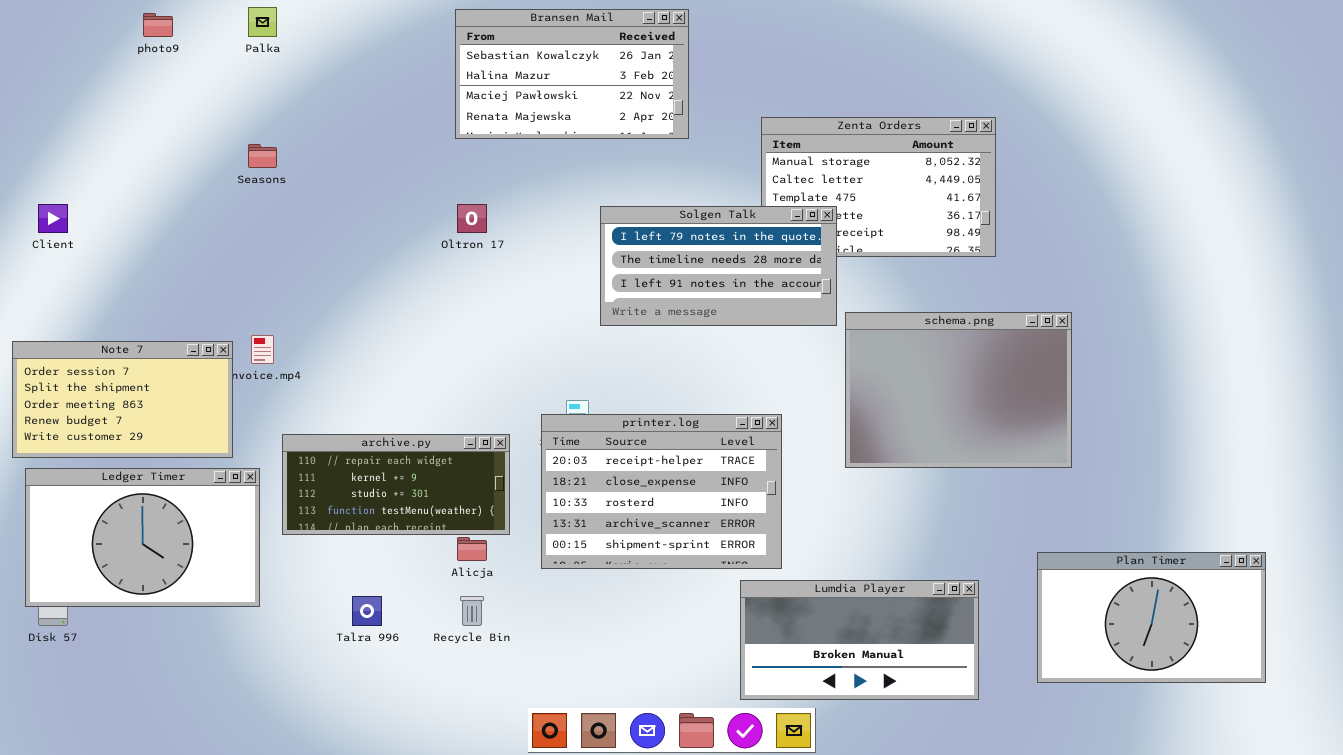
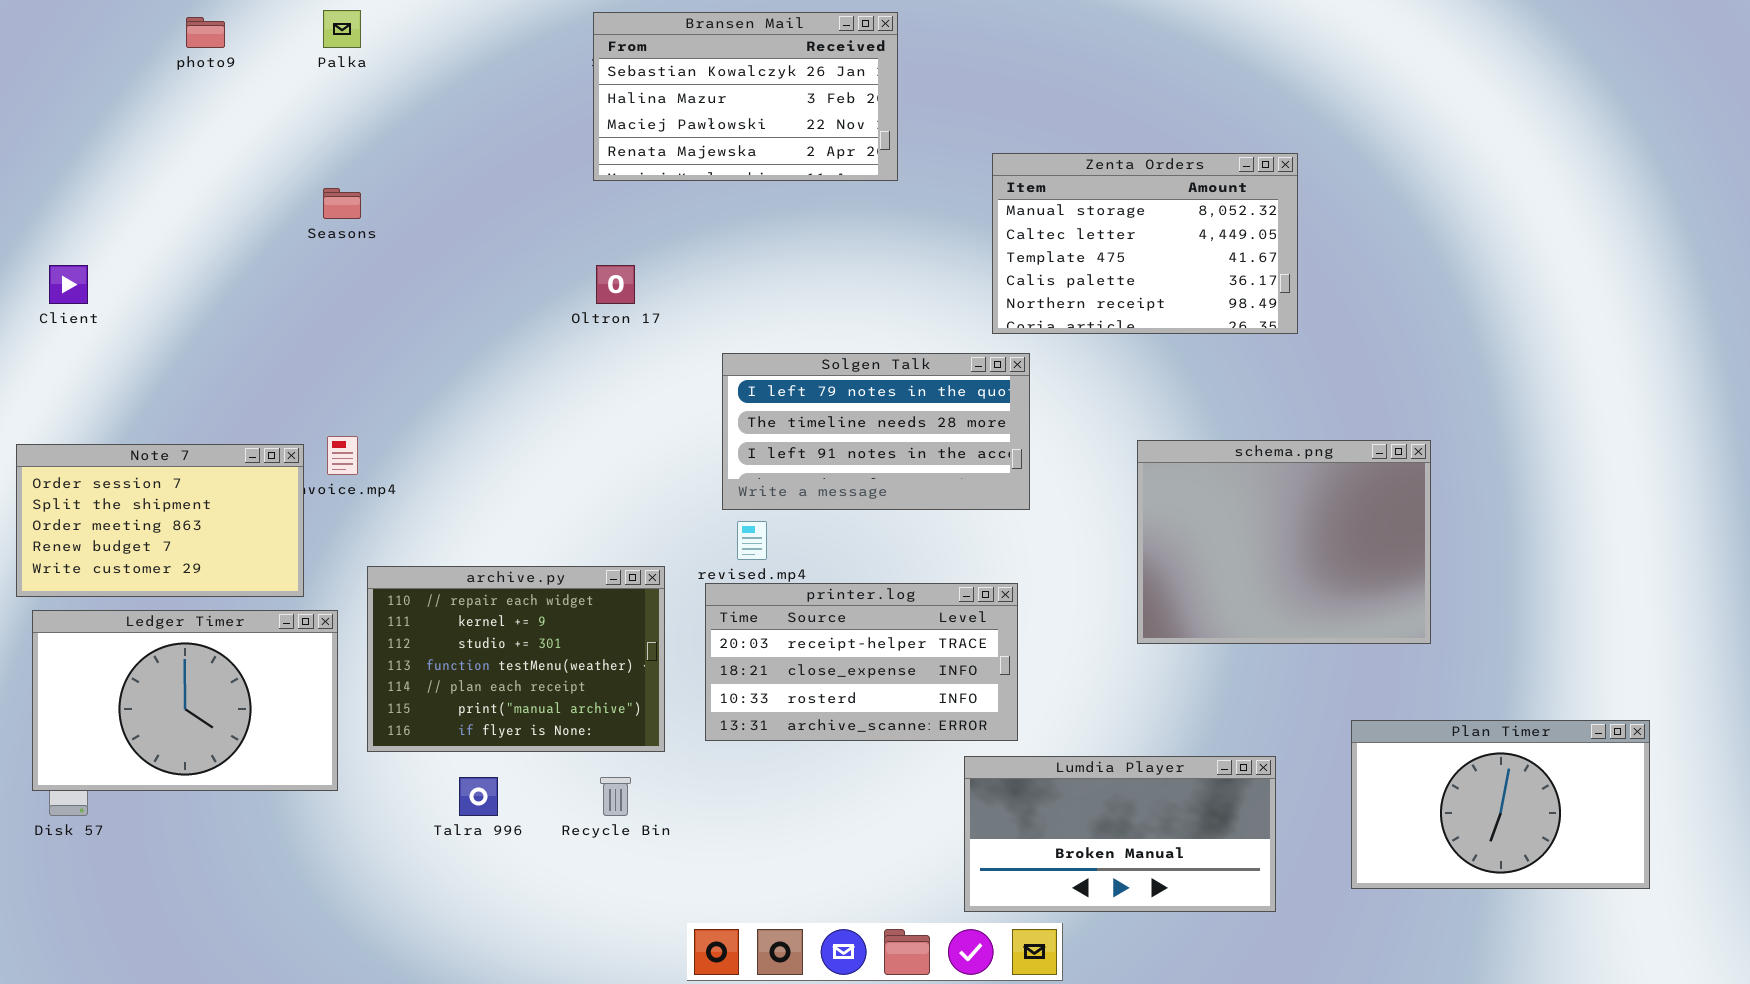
Solgen Talk: [600,206,837,326] -> [722,353,1030,510], moved
schema.png: [845,312,1072,468] -> [1137,440,1431,644], moved
printer.log: [541,414,782,569] -> [705,583,1018,741], resized
archive.py: [282,434,510,535] -> [367,566,665,752], resized

